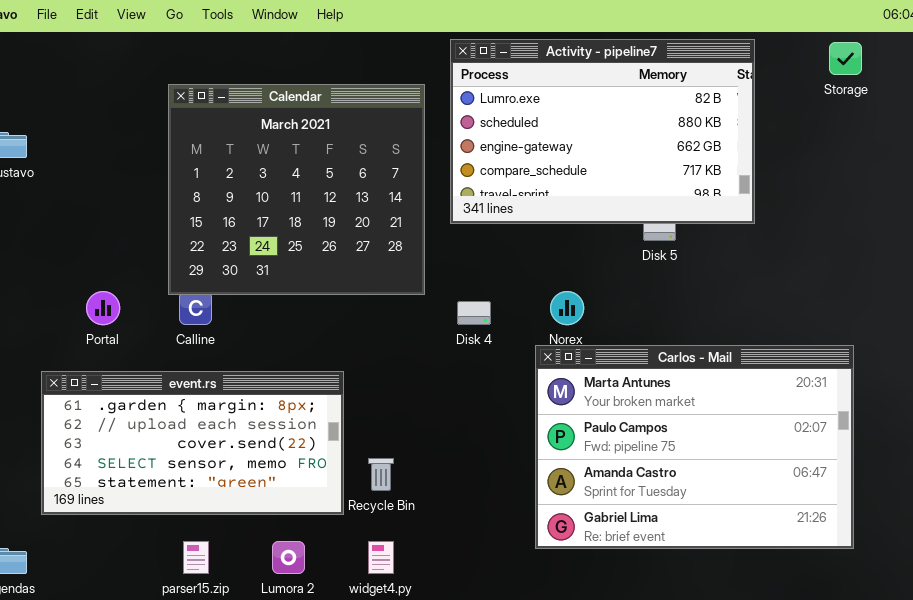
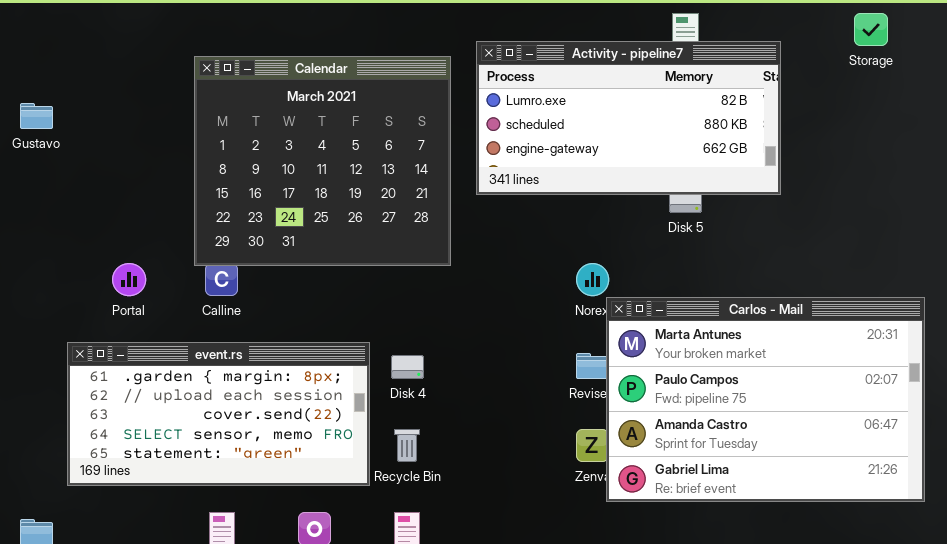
Activity - pipeline7: [450,39,755,224] -> [476,41,781,195], resized
Disk 4: [457,301,491,325] -> [391,355,424,379], moved
Carlos - Mail: [535,345,854,549] -> [606,297,925,502], moved

